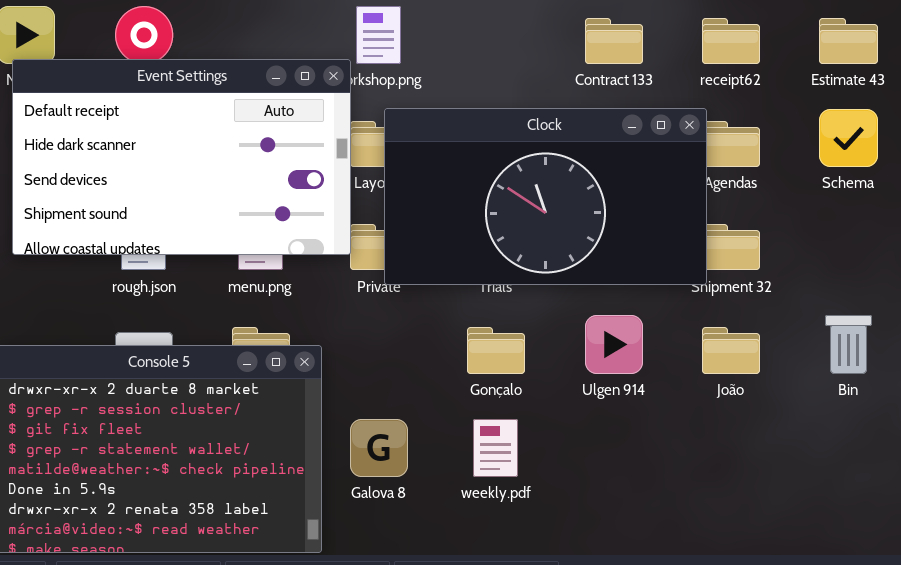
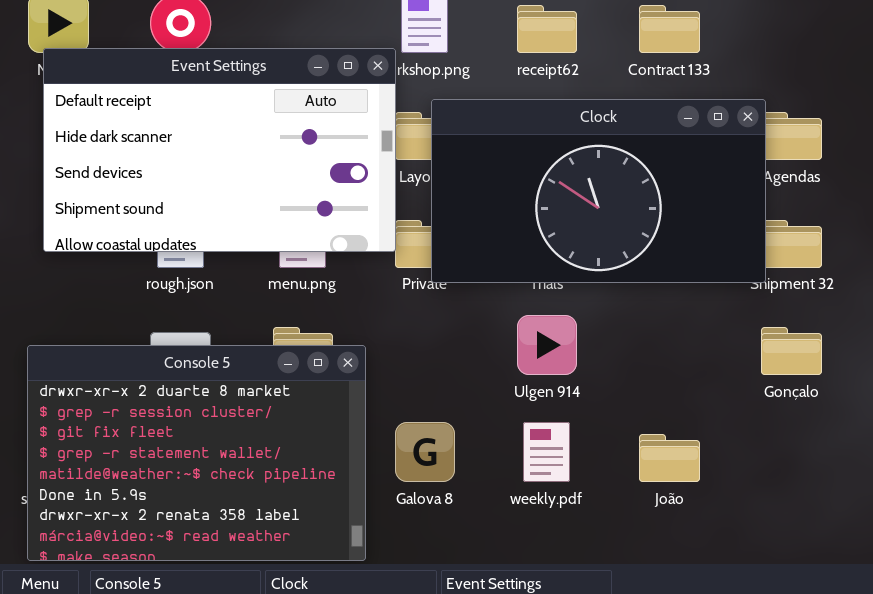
receipt62: [702,18,760,64] -> [517,5,577,53], moved
Ulgen 914: [585,315,643,374] -> [517,315,577,375], moved
Gonçalo: [467,327,525,374] -> [761,327,822,375], moved
João: [702,327,760,374] -> [639,434,700,482], moved

